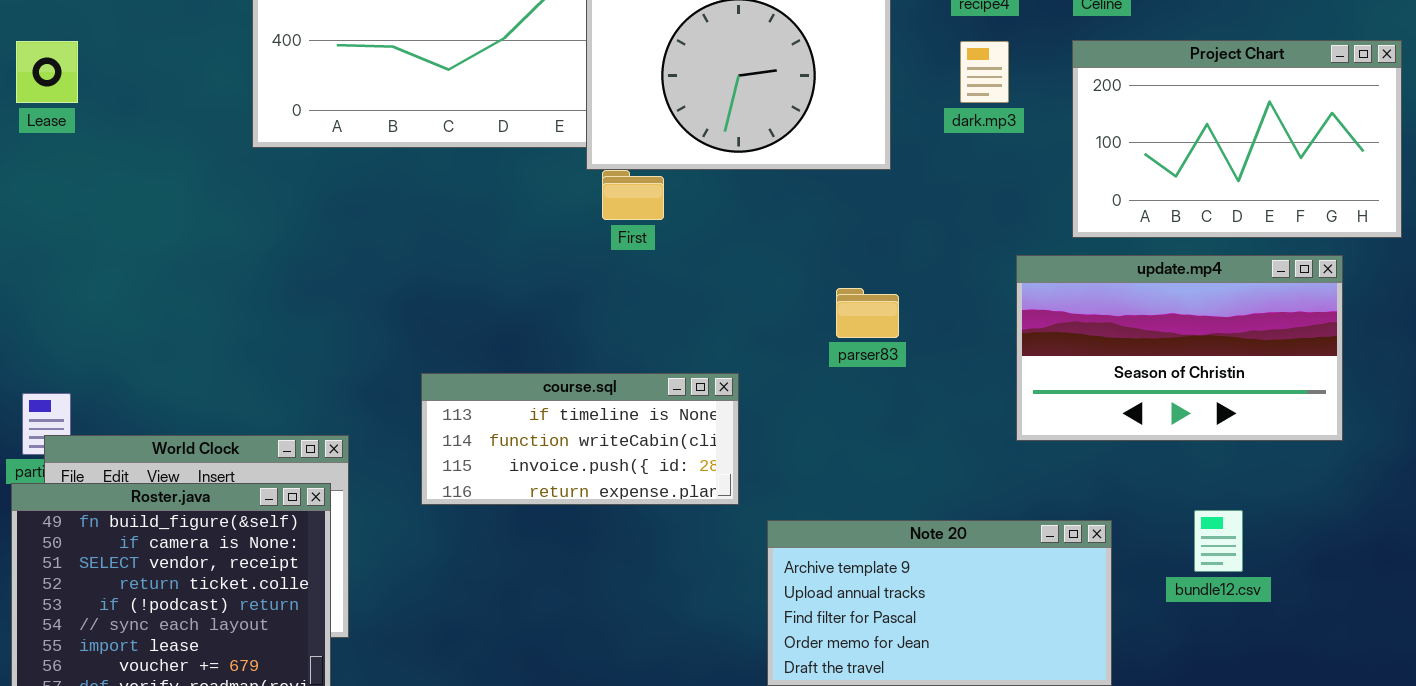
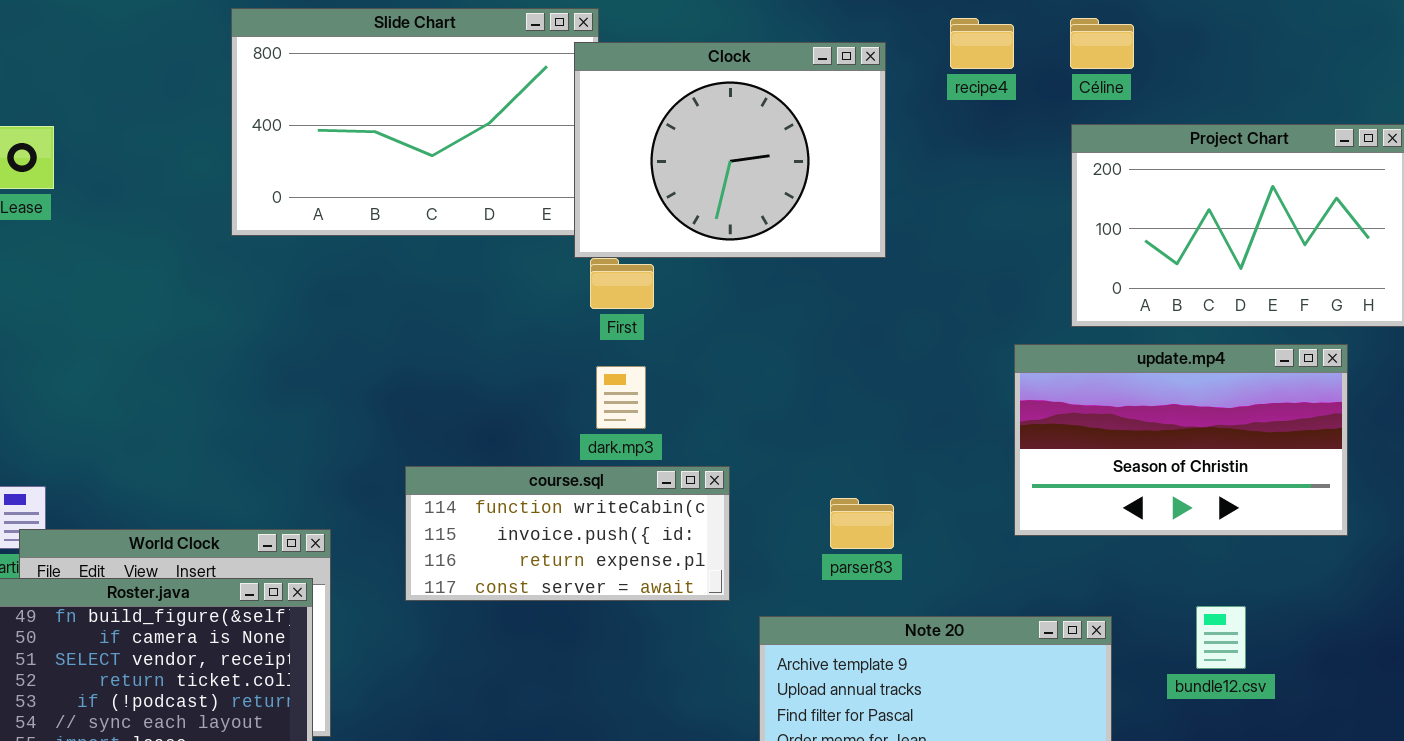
dark.mp3: [960,41,1009,103] -> [596,366,646,429], moved
parser83: [836,288,899,338] -> [830,498,894,549], moved
course.sql: [421,373,739,505] -> [405,466,730,601], scrolled down 1 row

